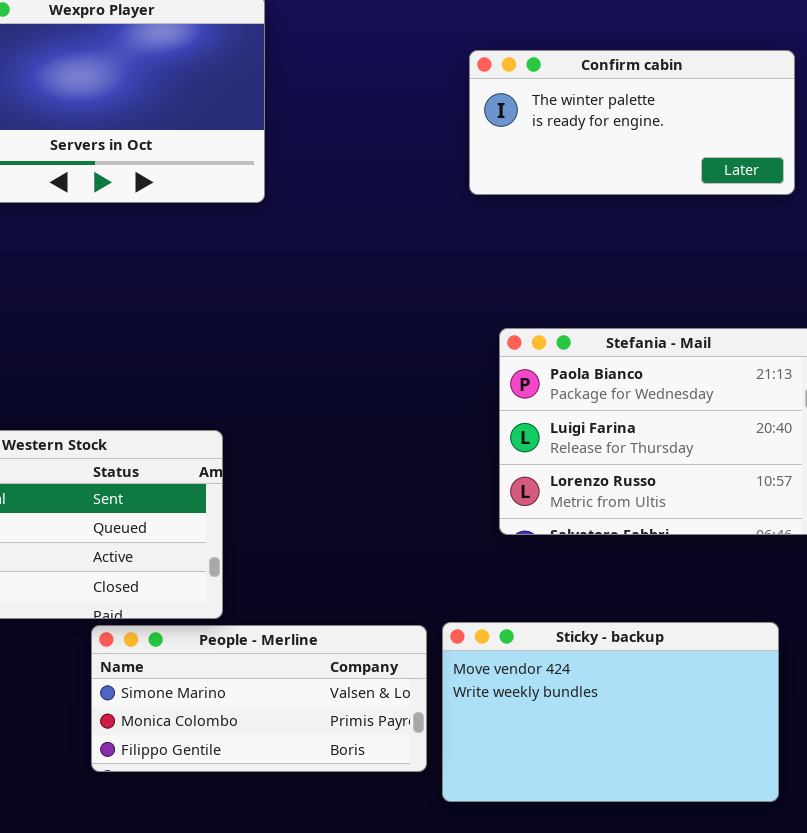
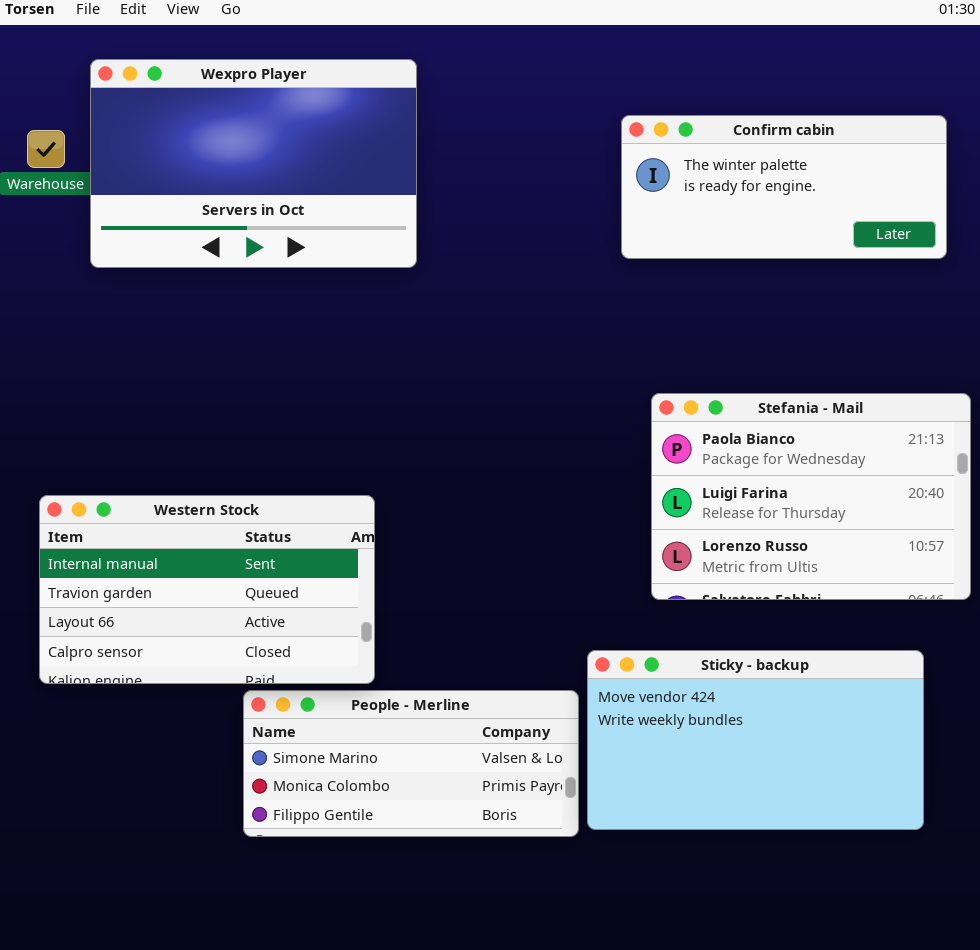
Sticky - backup: [442,622,779,802] -> [587,650,924,830], moved

